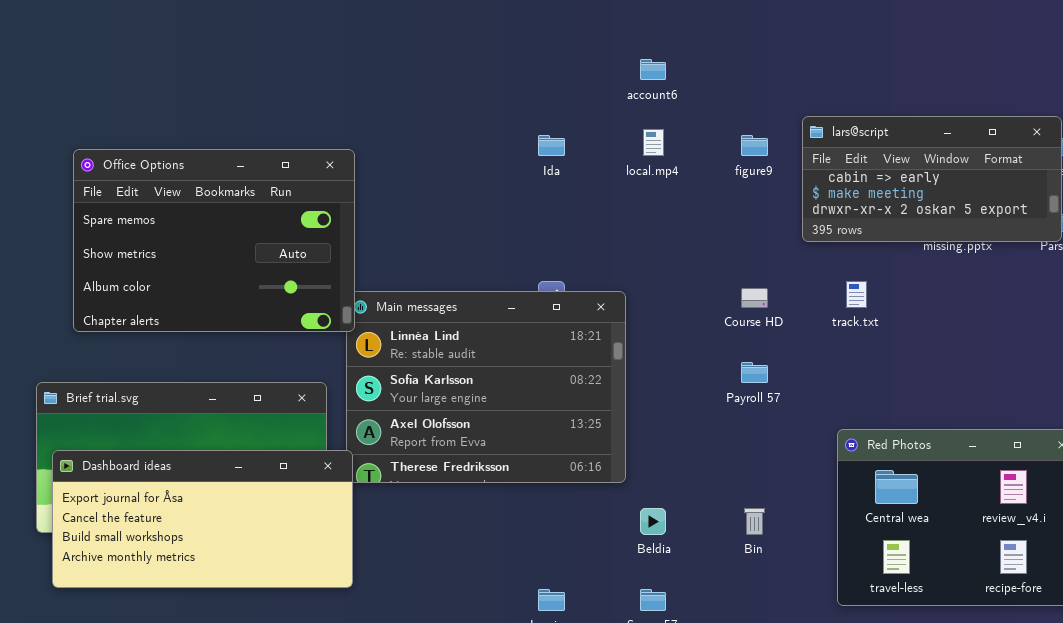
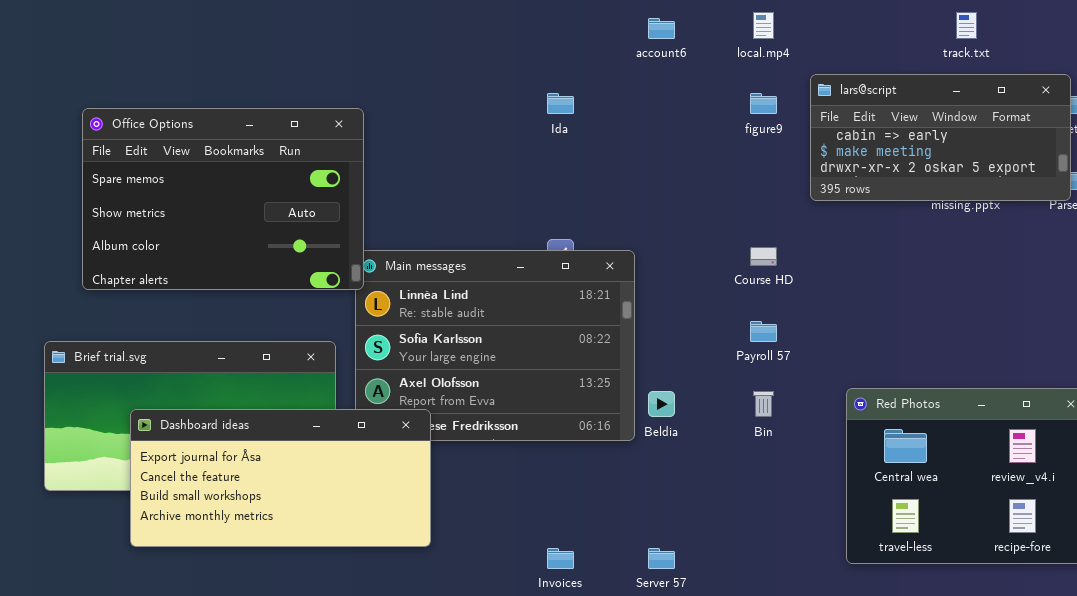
local.mp4: [643,129,664,156] -> [753,12,774,39], moved
track.txt: [846,281,867,308] -> [956,12,977,39], moved
Dashboard ideas: [52,450,353,588] -> [130,409,431,547], moved
Beldia: [640,508,666,535] -> [648,391,675,417], moved
Bin: [744,508,765,535] -> [753,391,774,417], moved

